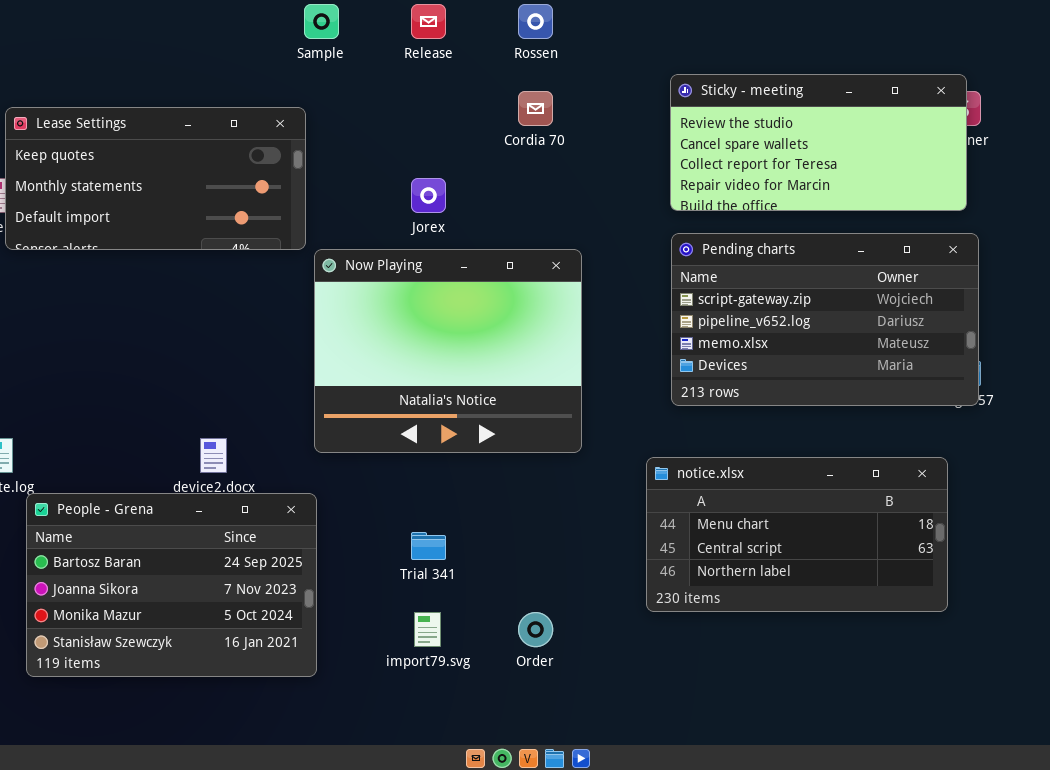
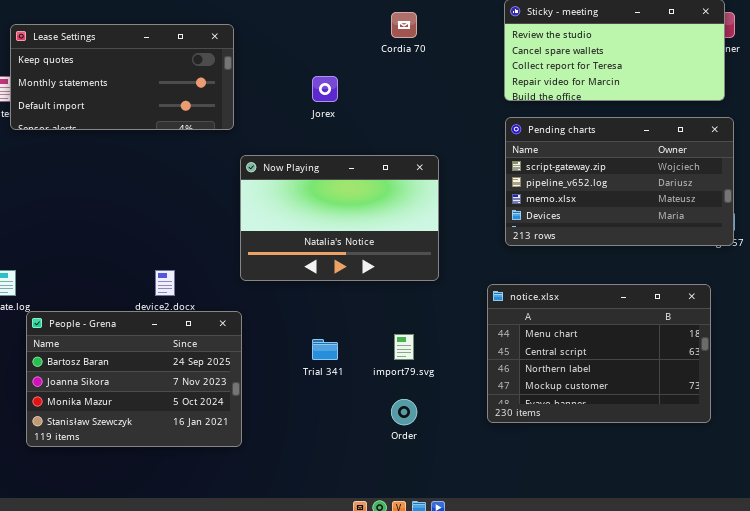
Now Playing: [314,249,582,453] -> [240,155,439,281], resized
notice.xlsx: [646,457,948,612] -> [487,284,711,423], resized
import79.svg: [414,612,441,647] -> [394,334,414,360], moved

